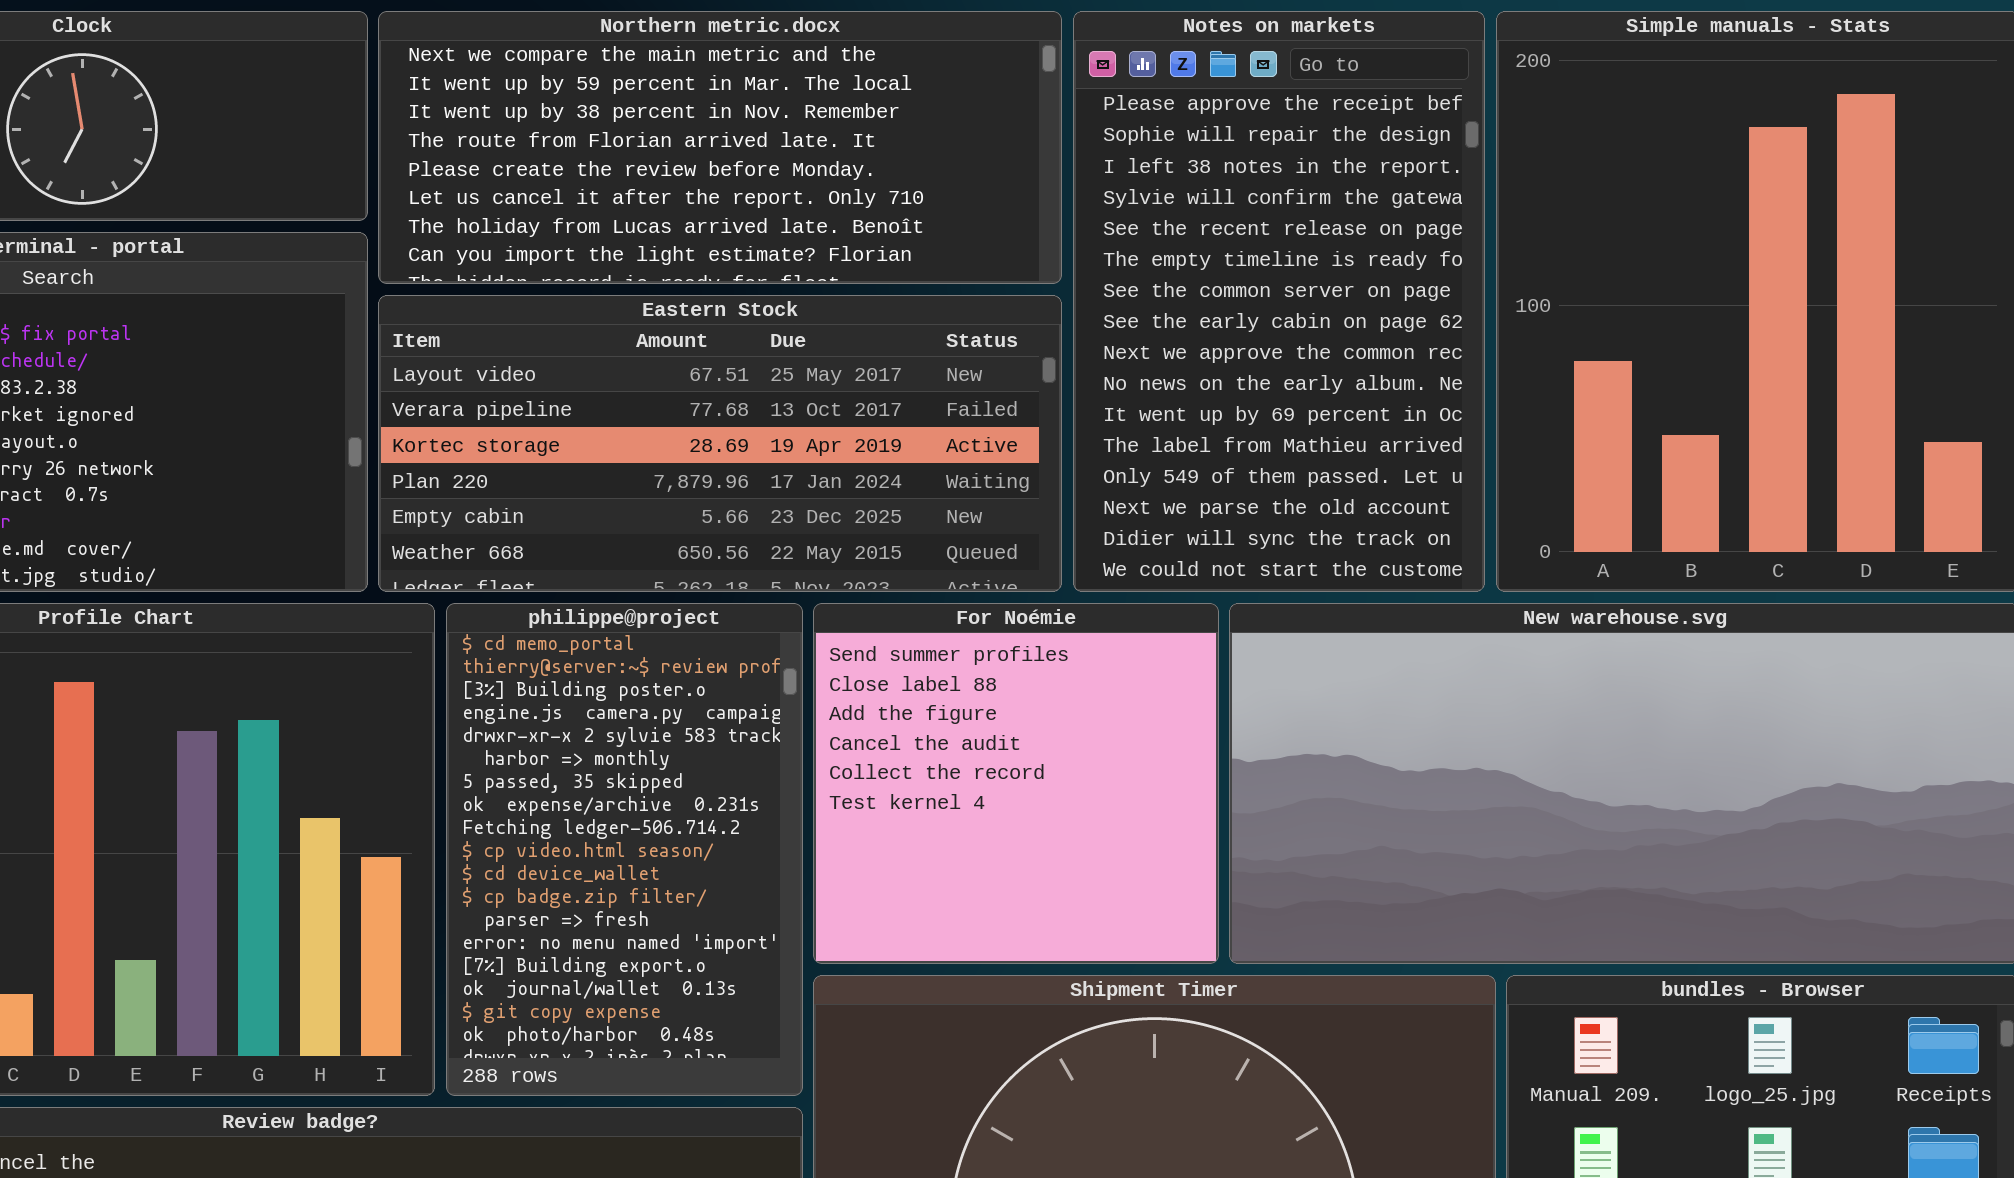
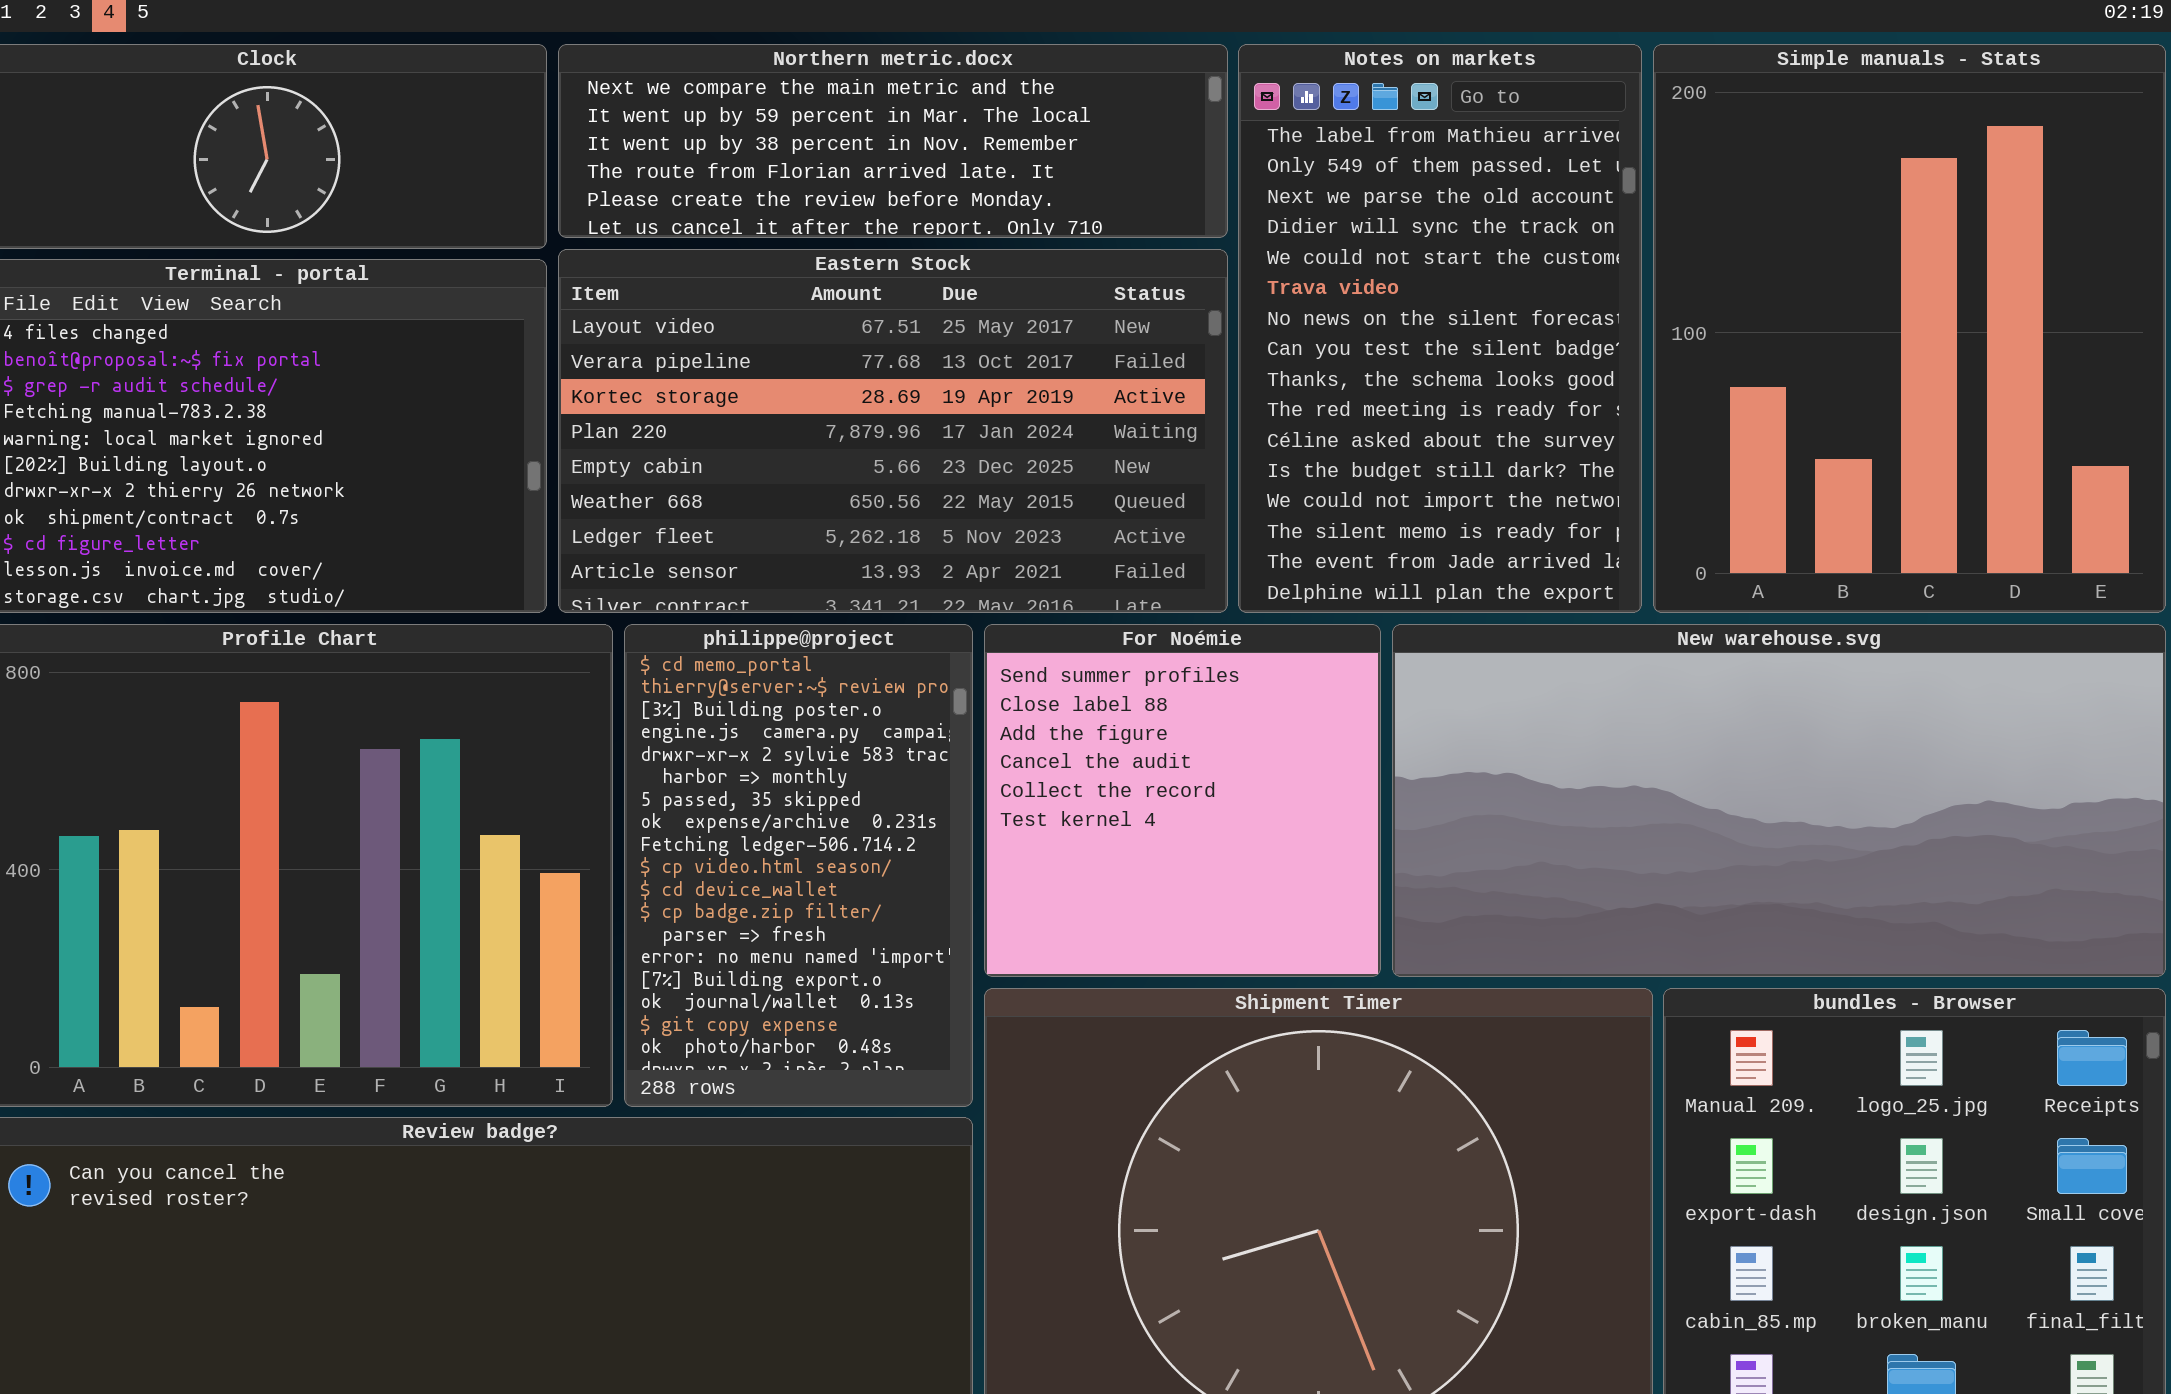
Northern metric.docx: [378,11,1062,284] -> [558,44,1228,238], resized
Notes on markets: [1073,11,1485,592] -> [1238,44,1642,613], scrolled down 11 rows
Eastern Stock: [378,295,1062,592] -> [558,249,1228,613], resized

